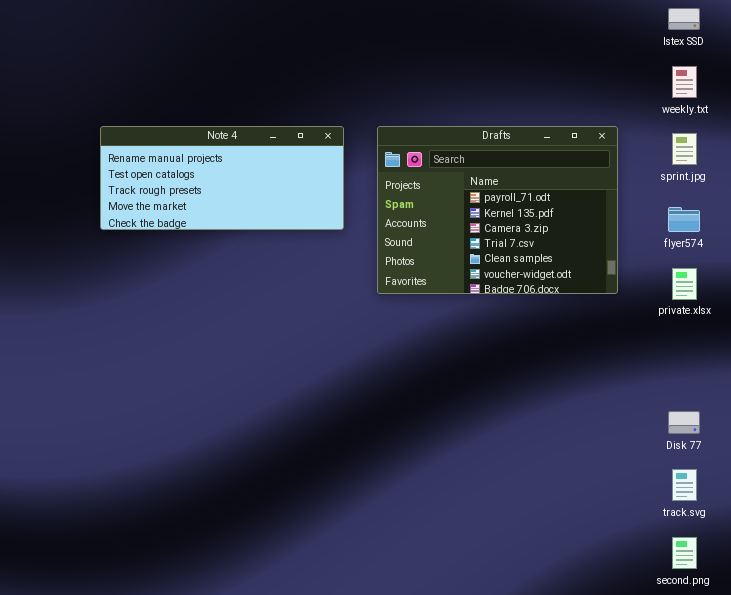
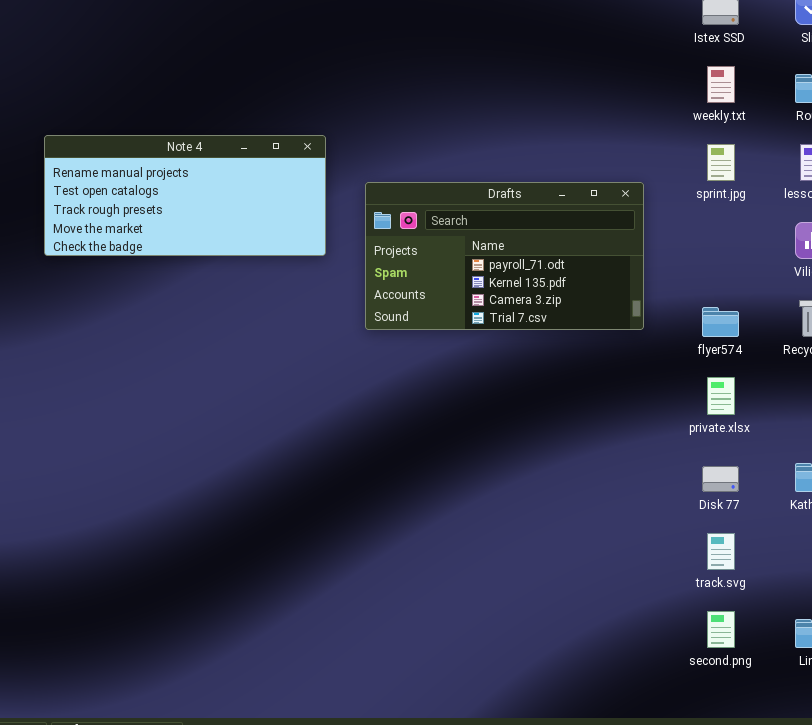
Drafts: [377,126,618,294] -> [365,182,644,330], resized
flyer574: [668,207,700,232] -> [702,307,739,337], moved
private.xlsx: [672,268,697,300] -> [707,377,735,415], moved

